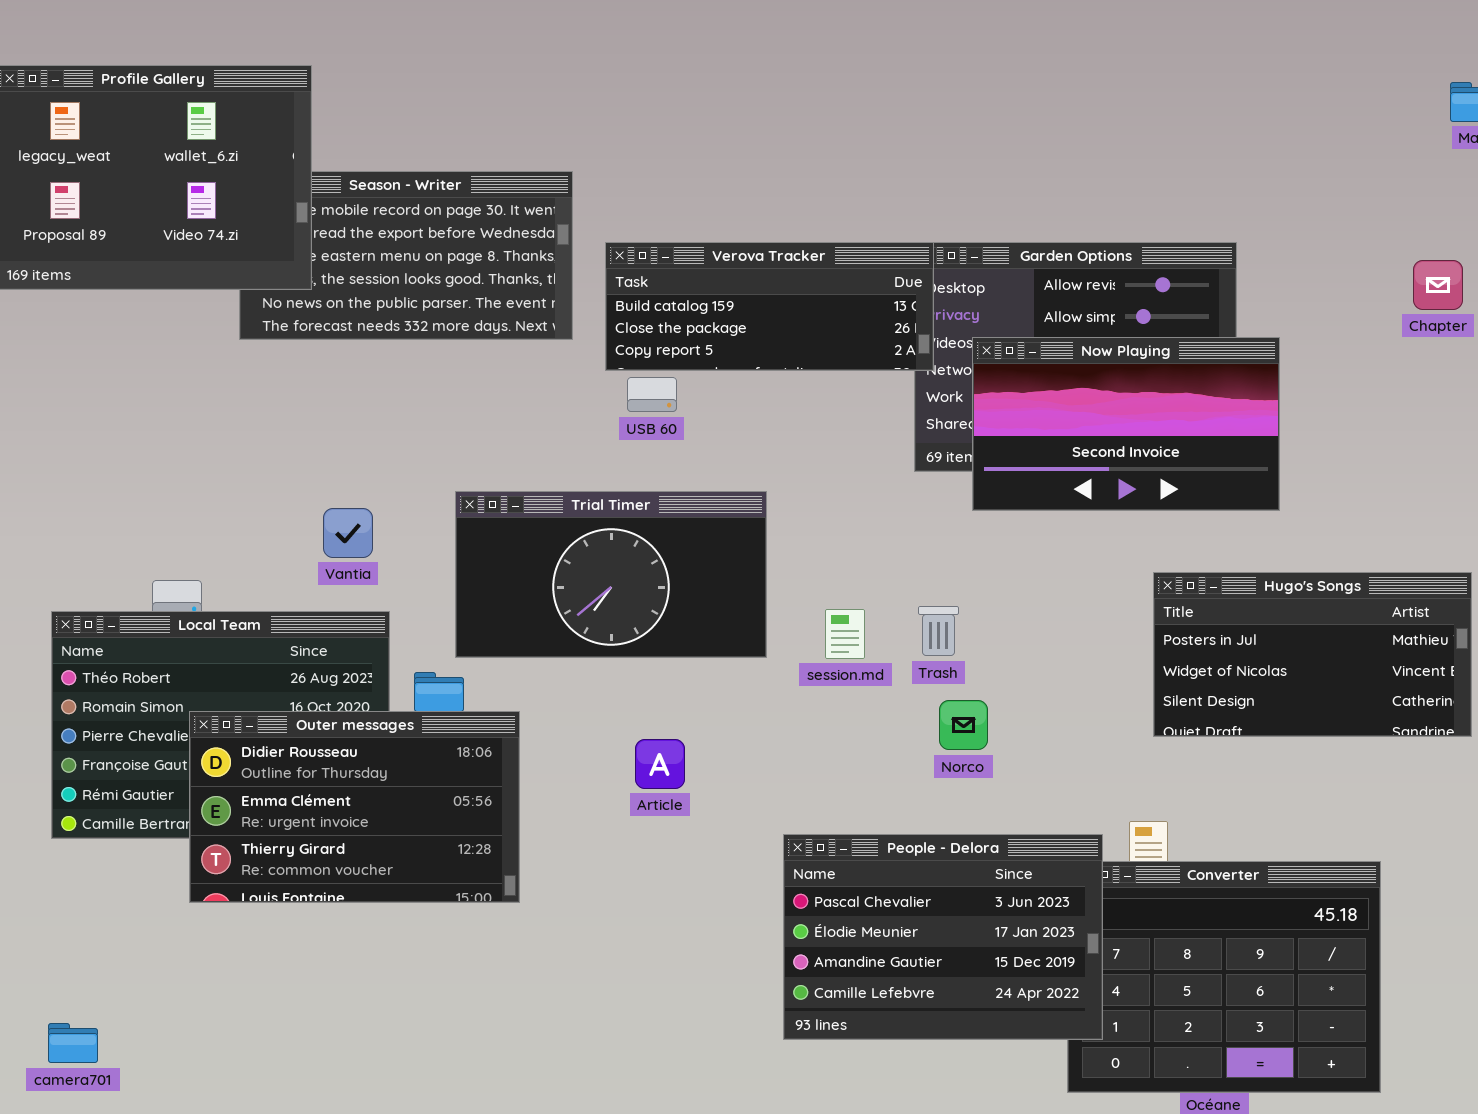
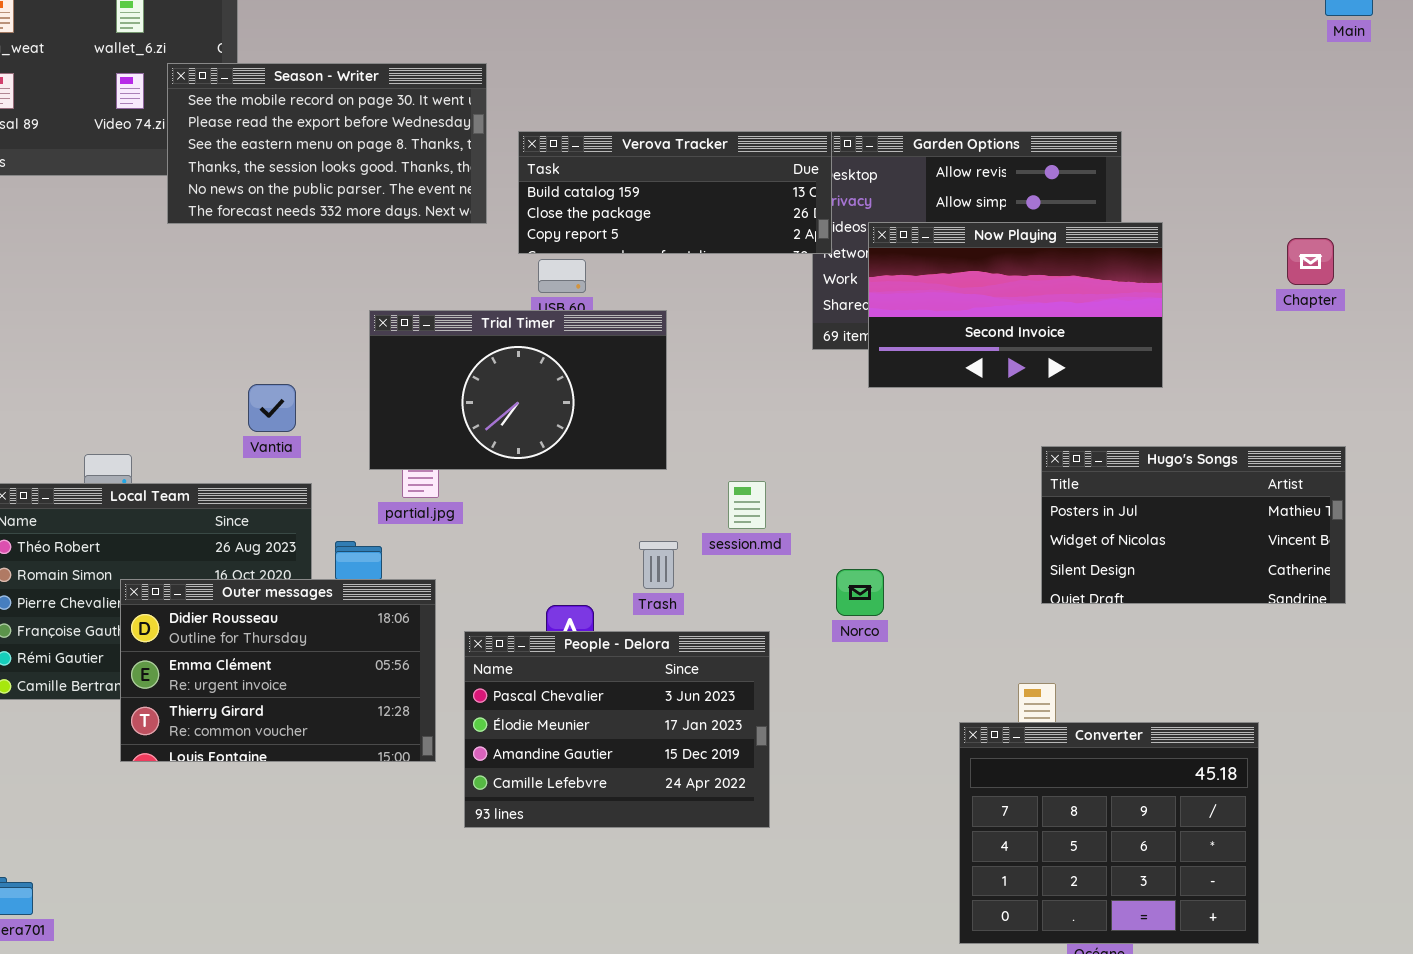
Season - Writer: [239,171,573,340] -> [167,63,487,224], raised
Chapter: [1413,260,1463,310] -> [1287,238,1334,285], moved
Trial Timer: [455,491,767,658] -> [369,310,667,470], moved
Trash: [918,606,959,656] -> [639,541,678,589], moved
People - Delora: [783,834,1103,1040] -> [464,631,770,828], moved

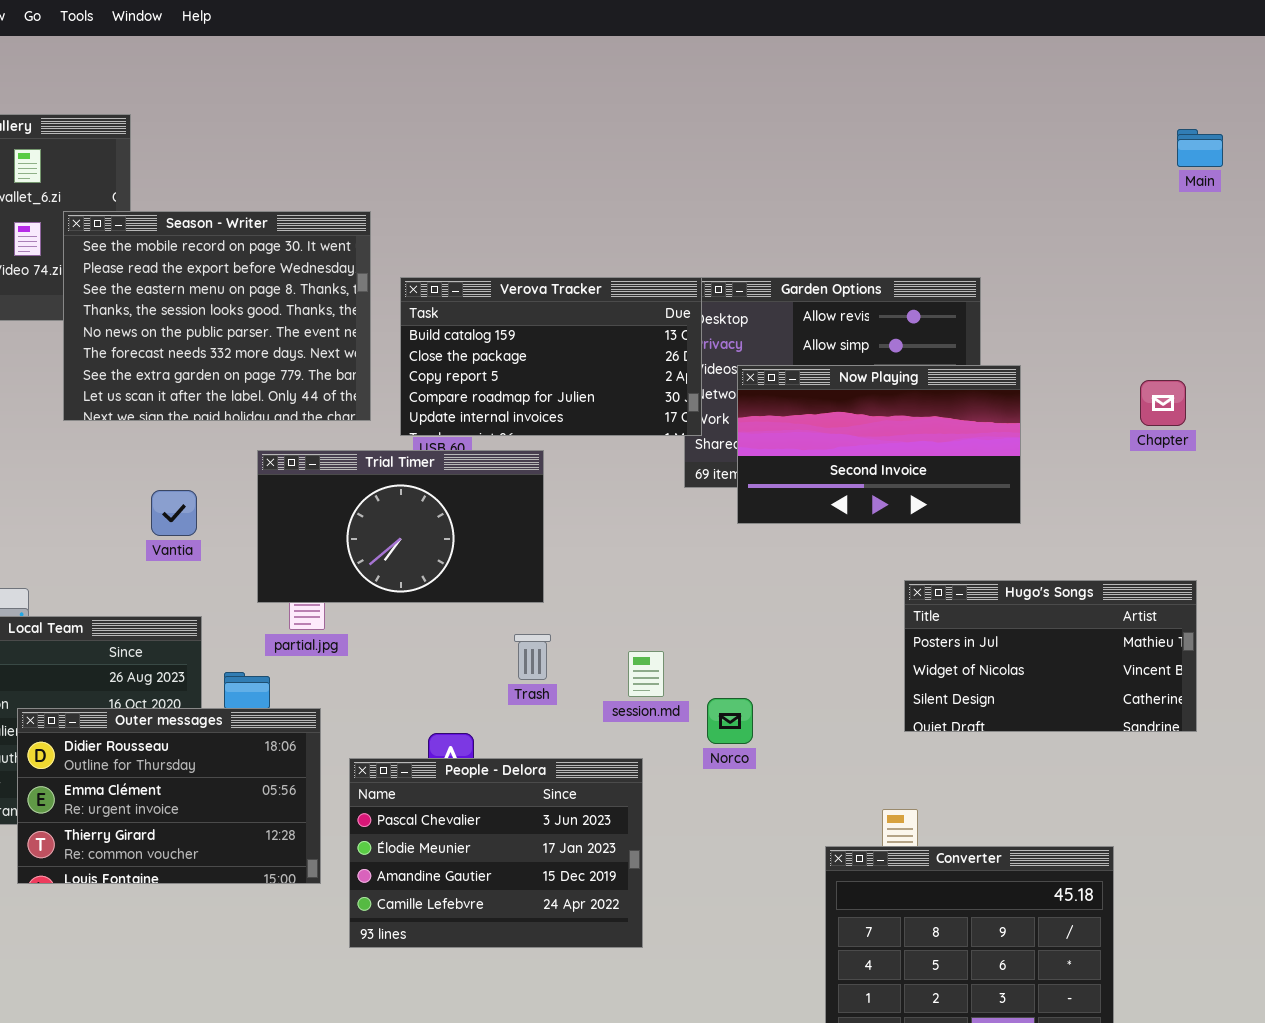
Season - Writer: [167,63,487,224] -> [63,211,371,421], resized
Verova Tracker: [518,131,832,254] -> [400,277,702,436], resized
Vantia: [248,384,296,432] -> [151,490,197,536], moved
session.md: [728,481,766,529] -> [628,651,664,697], moved
Trash: [639,541,678,589] -> [514,634,551,680], moved

